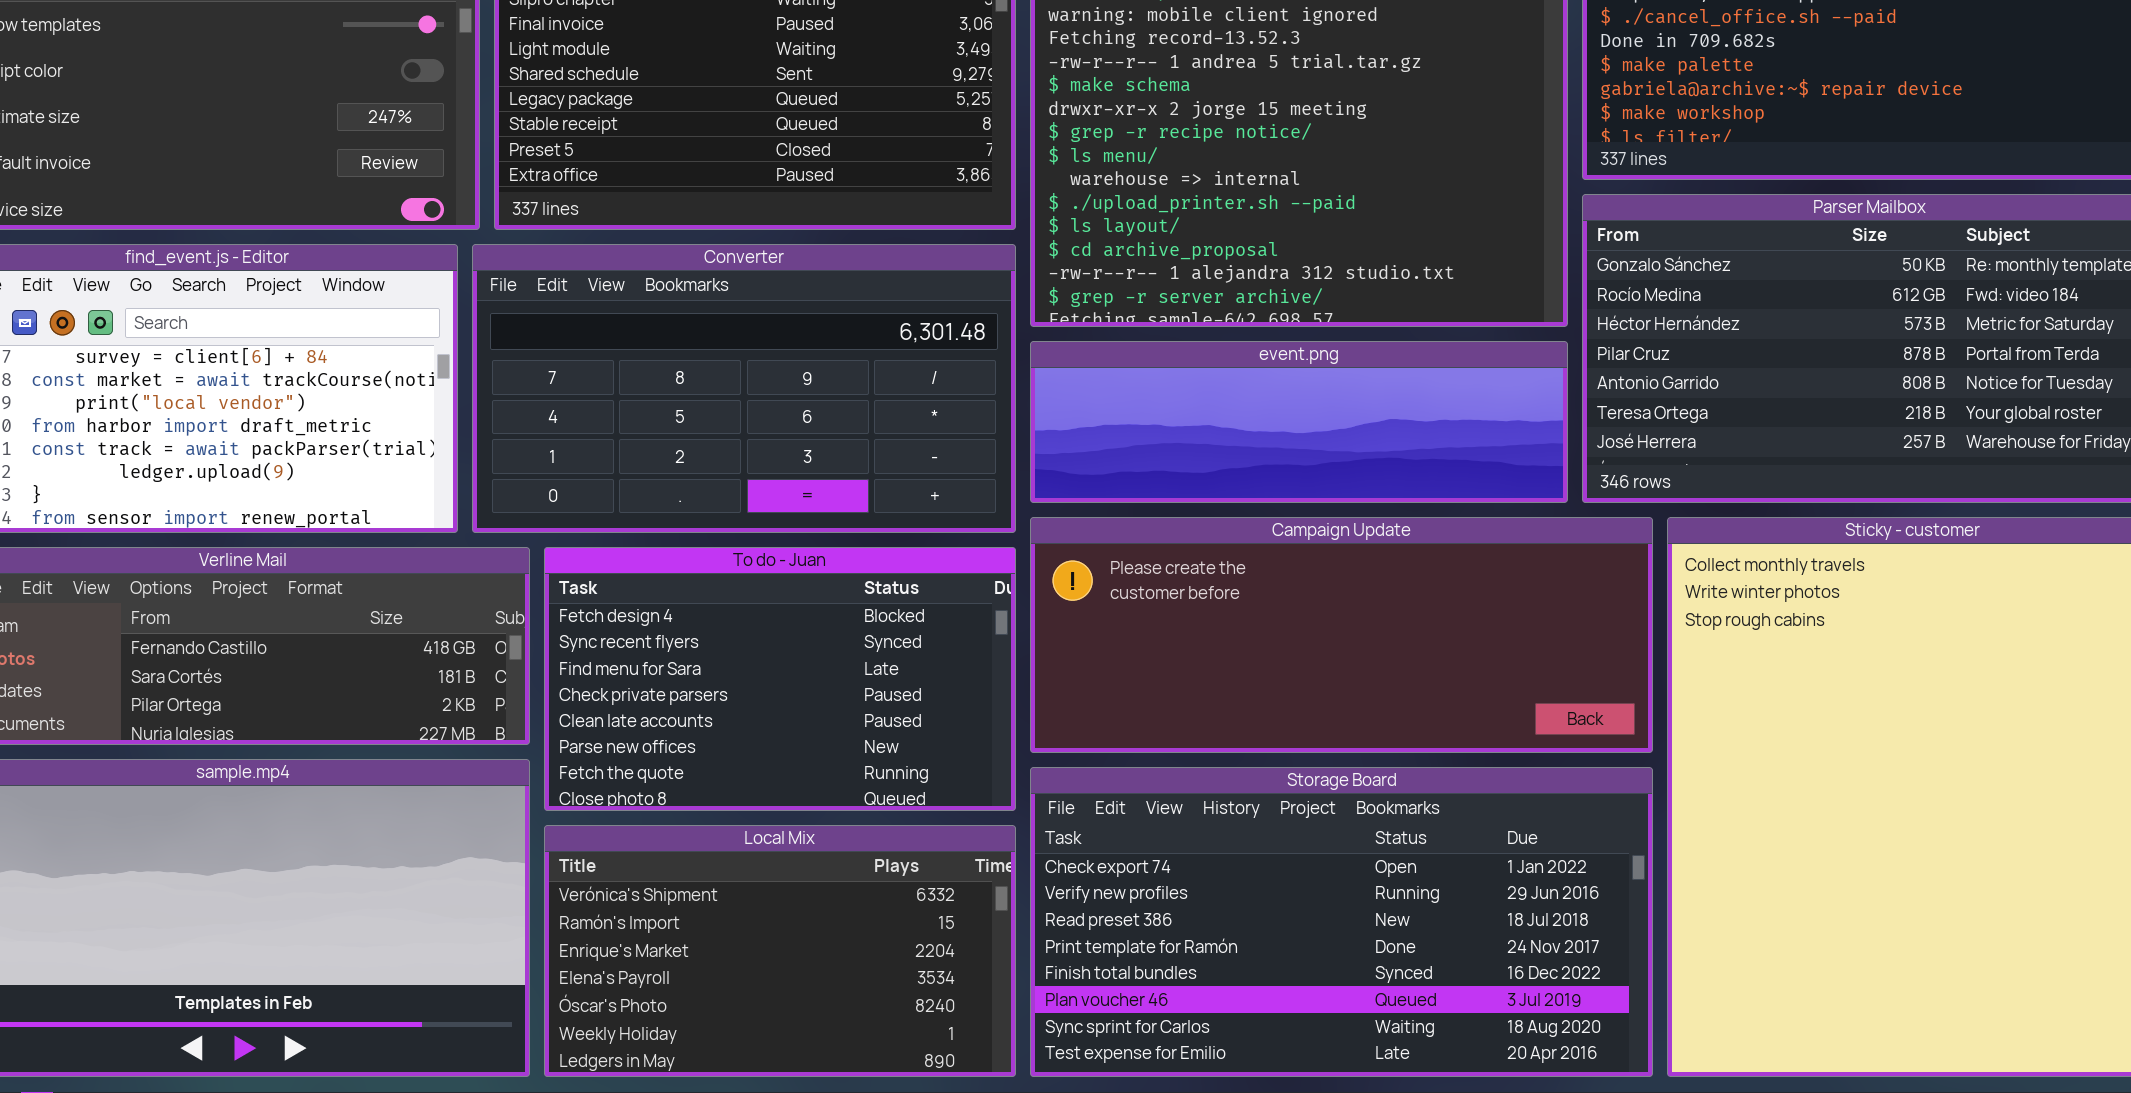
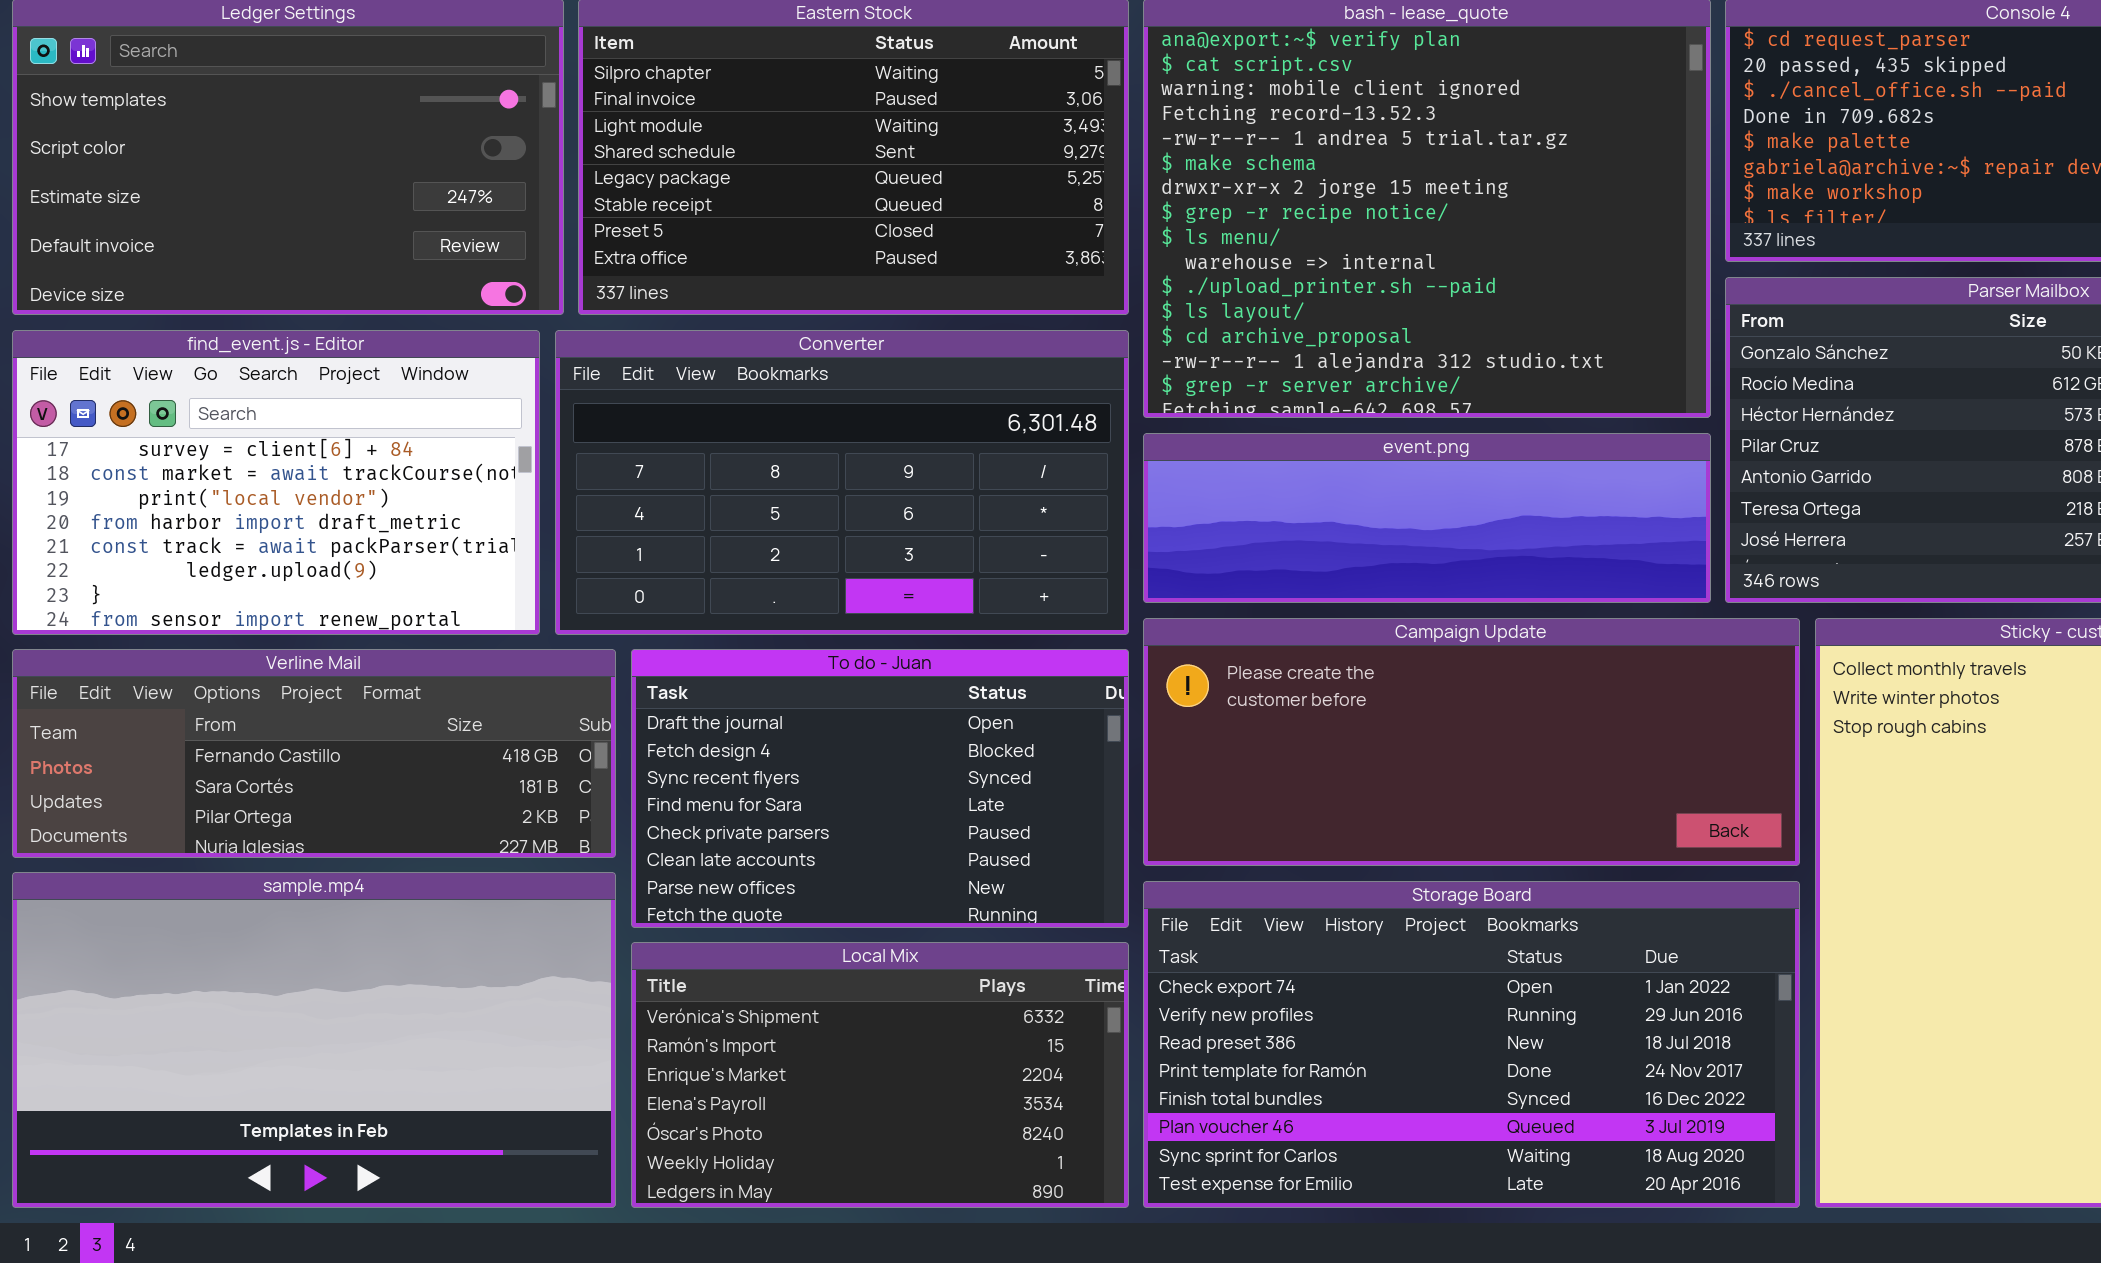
To do - Juan: [544,547,1016,811] -> [631,649,1129,928], scrolled up 1 row

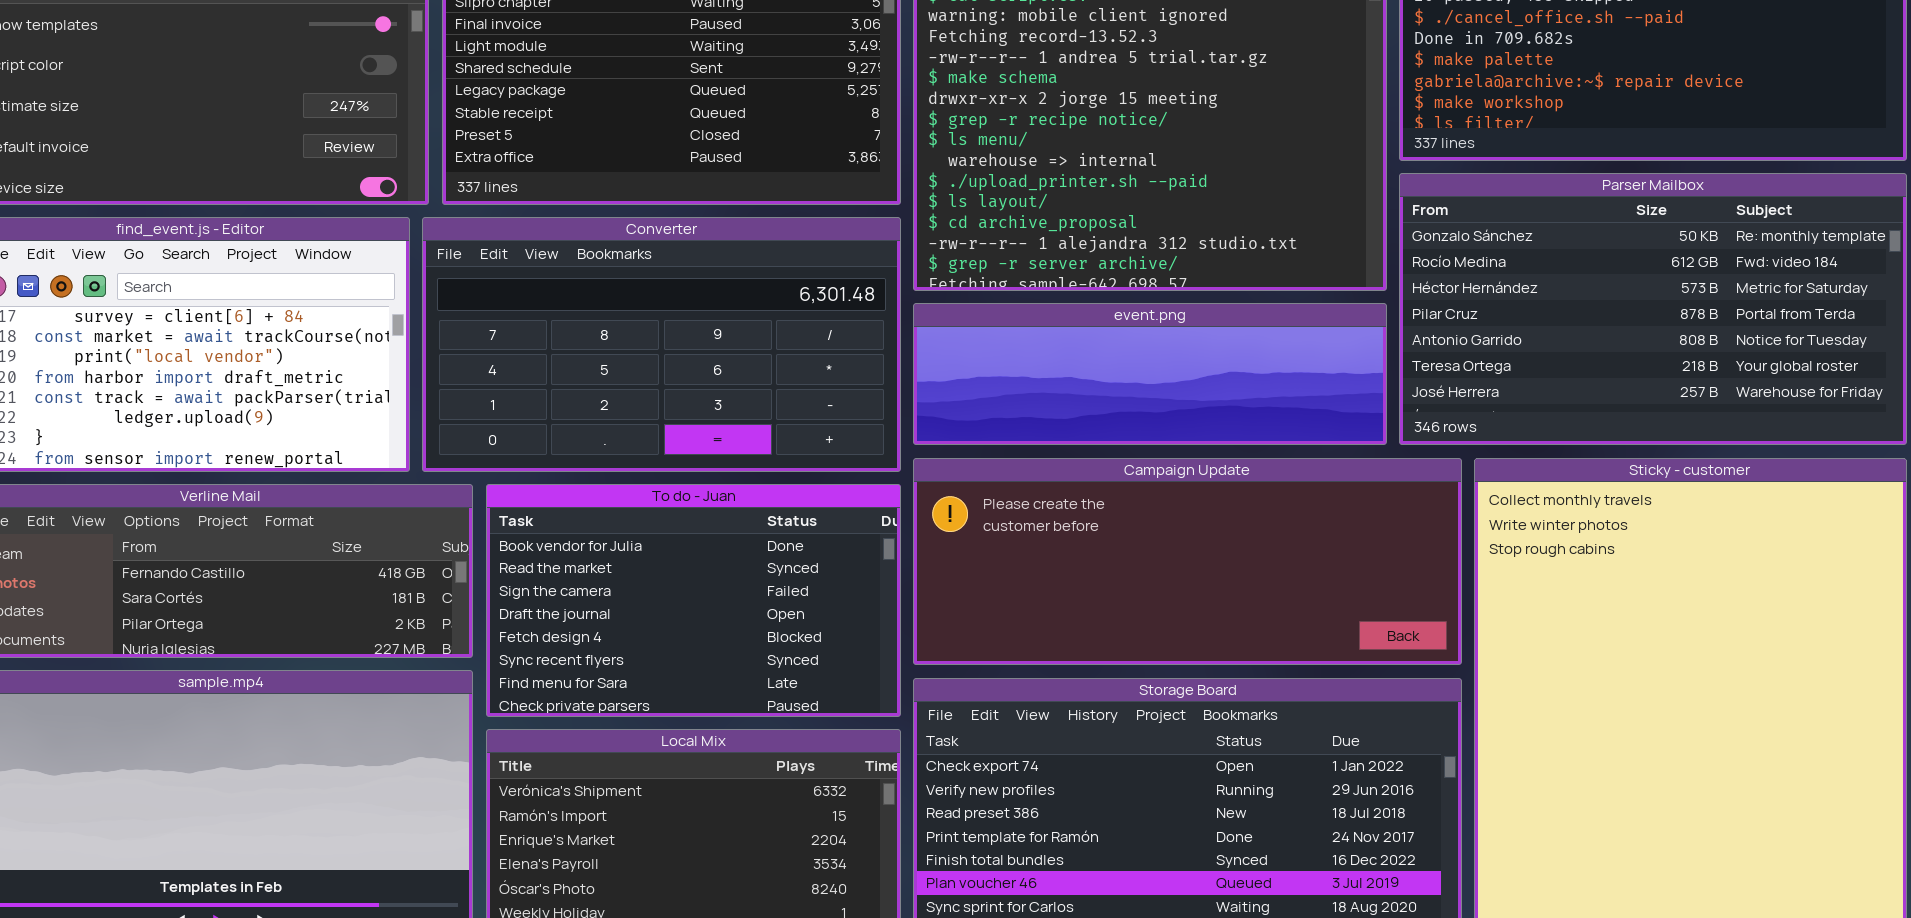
To do - Juan: [631,649,1129,928] -> [486,484,901,717], scrolled up 3 rows

